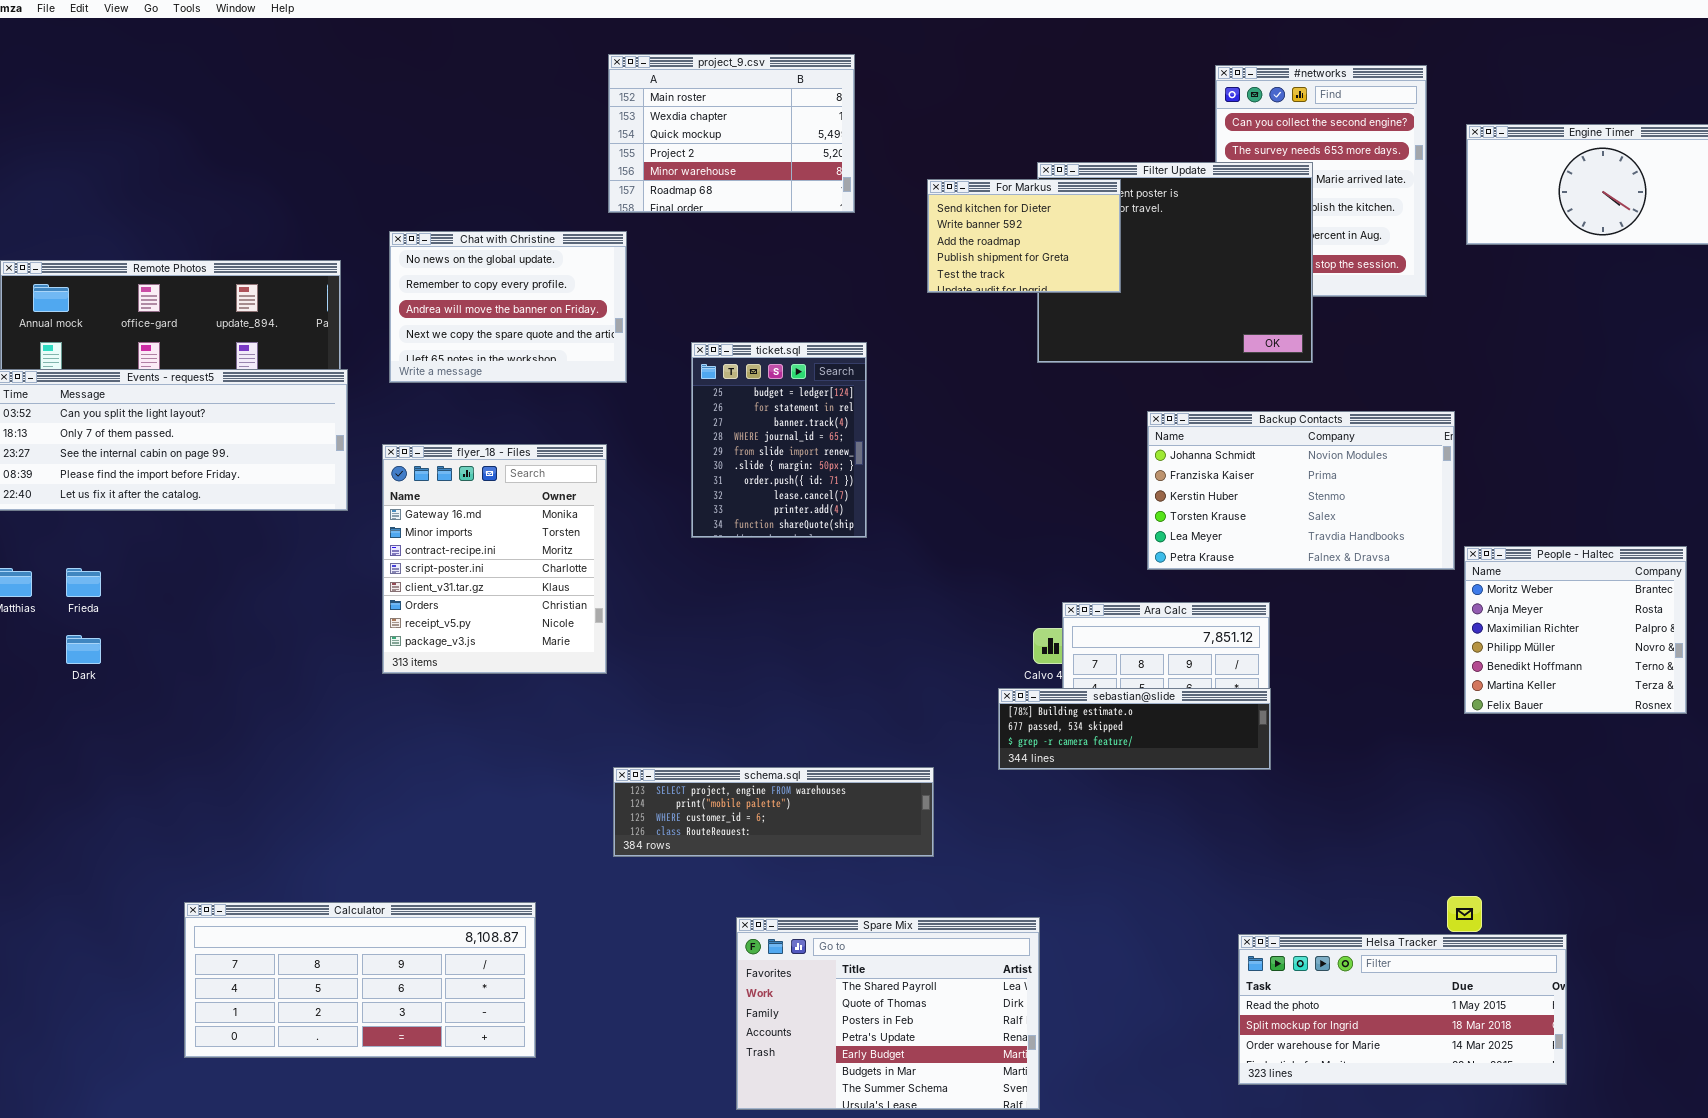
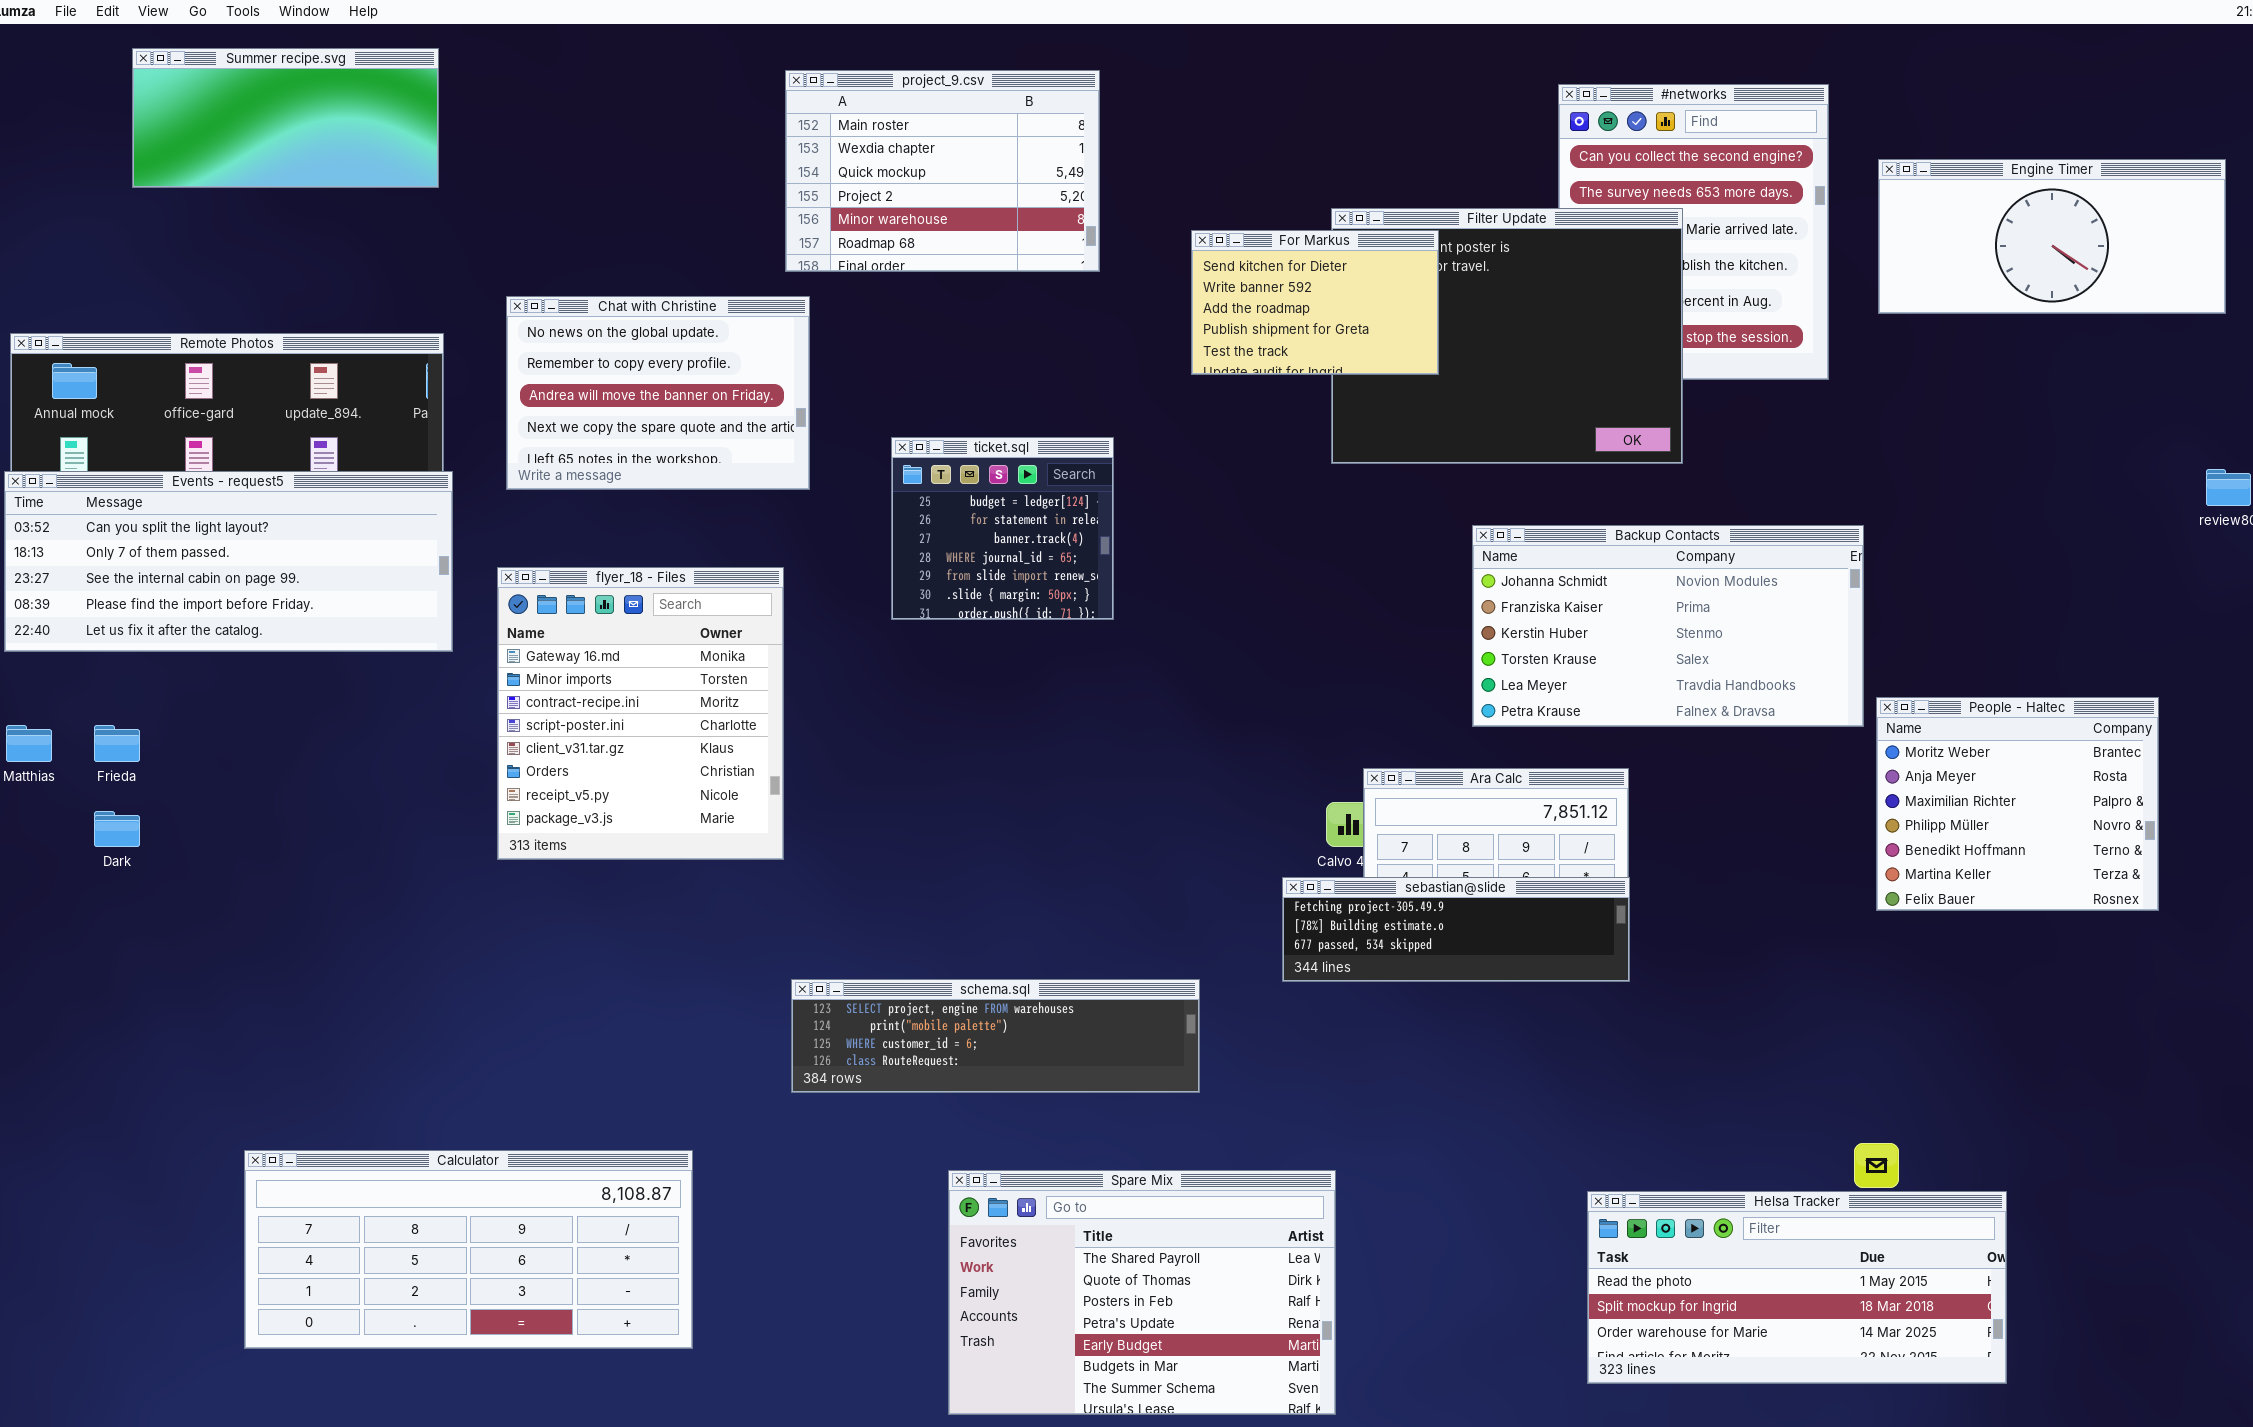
Summer recipe.svg: none -> [132,48,439,188], opened
ticket.sql: [691,342,867,538] -> [891,437,1114,620], resized
sebastian@slide: [998,688,1271,770] -> [1282,877,1630,982], scrolled up 1 row

